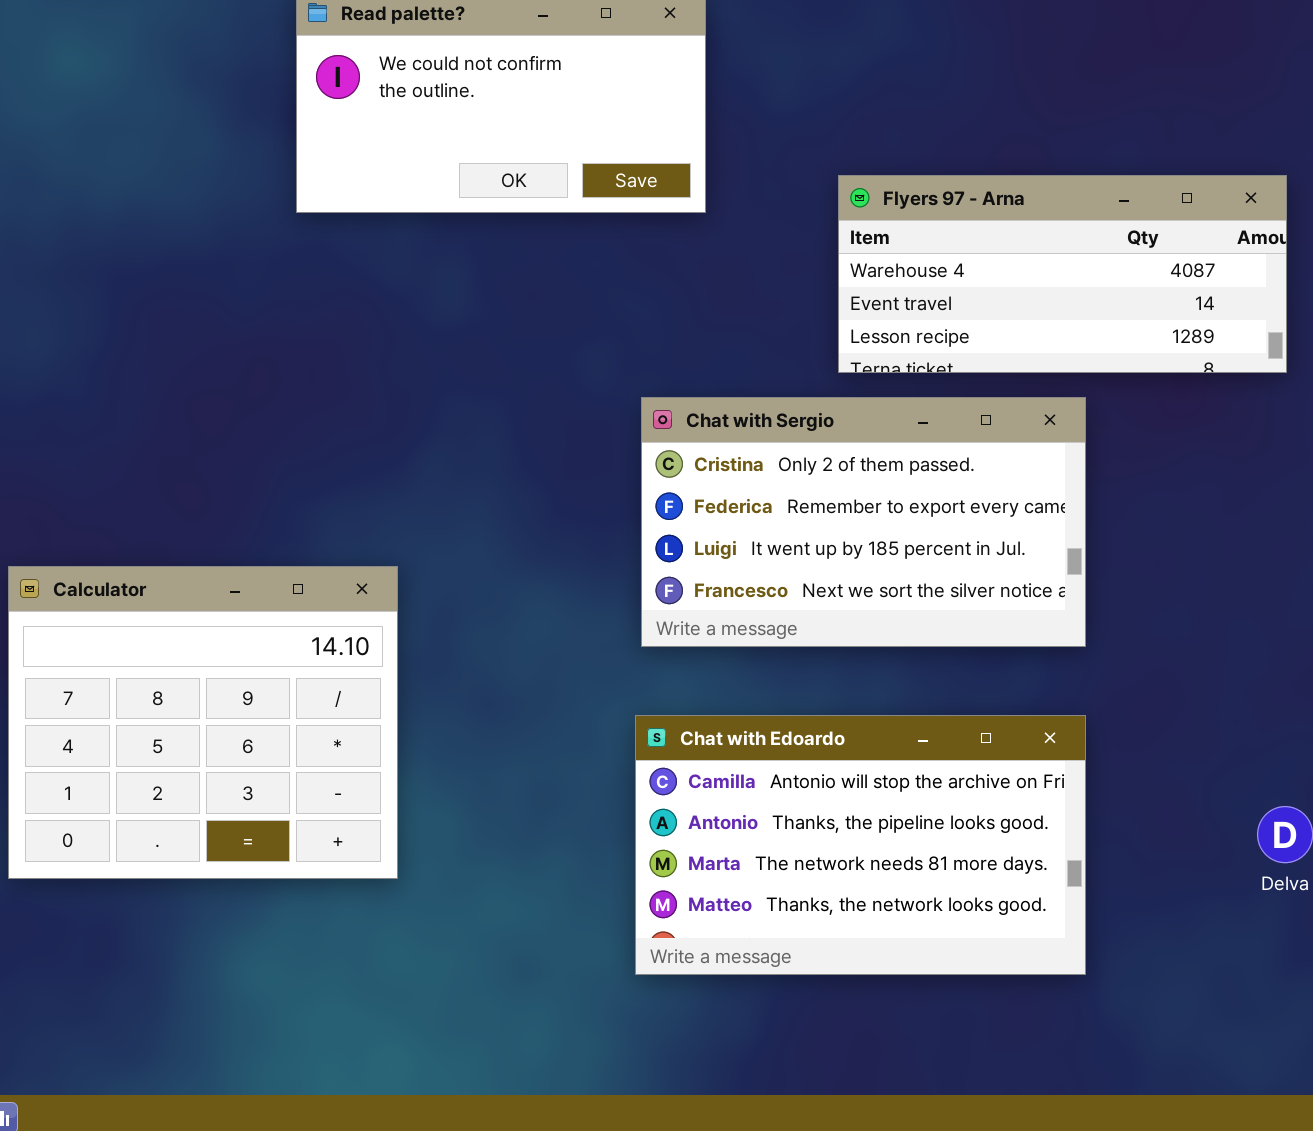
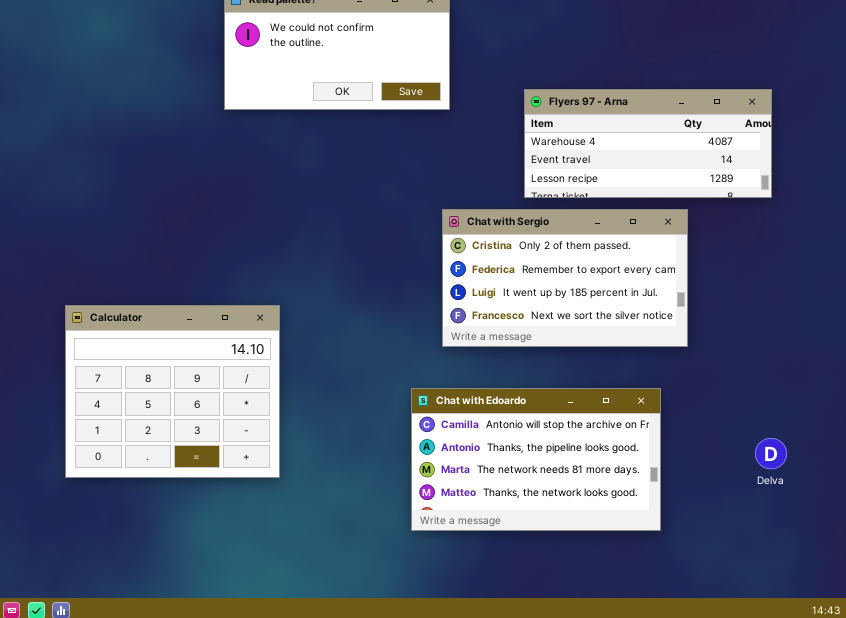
Chat with Sergio: [641,397,1086,647] -> [442,209,688,347], moved

